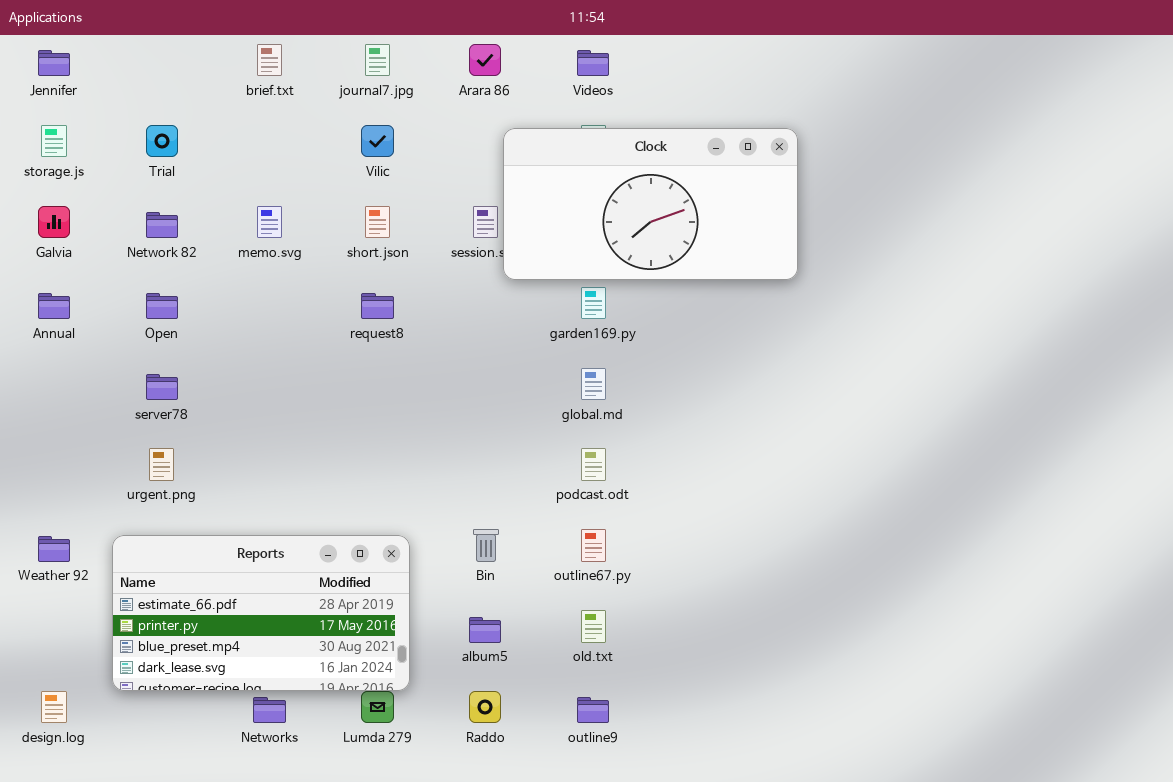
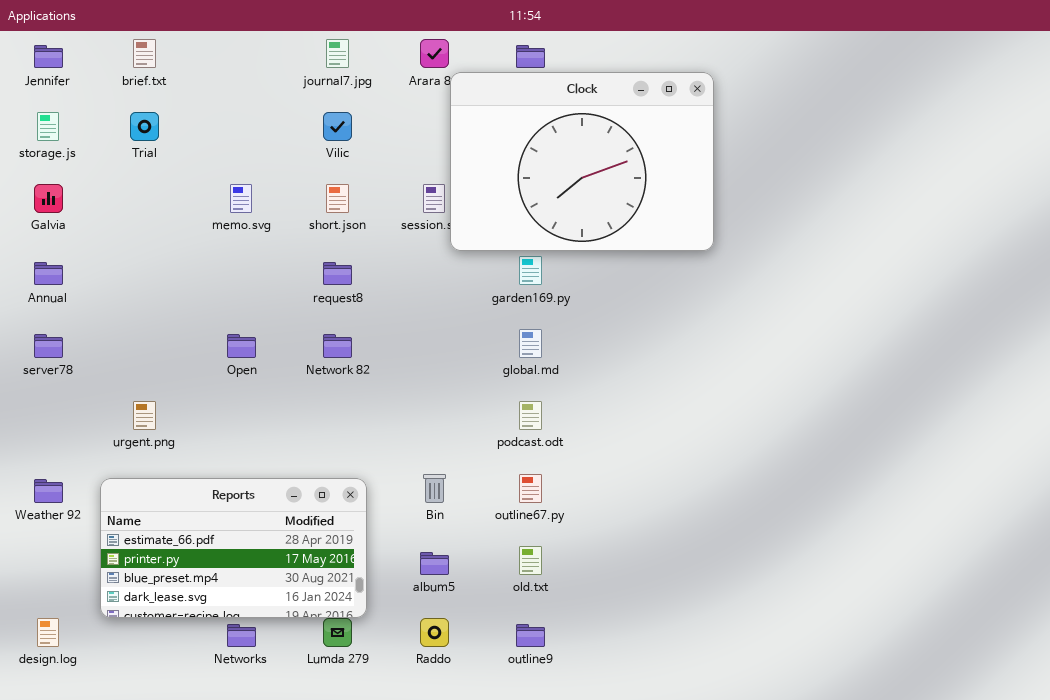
brief.txt: [257,44,282,76] -> [133,39,156,68], moved
Clock: [503,128,798,280] -> [450,72,714,251], resized
Network 82: [146,212,178,238] -> [323,334,352,358], moved
Open: [146,293,178,319] -> [227,334,256,358], moved
server78: [146,374,178,400] -> [34,334,63,358], moved

